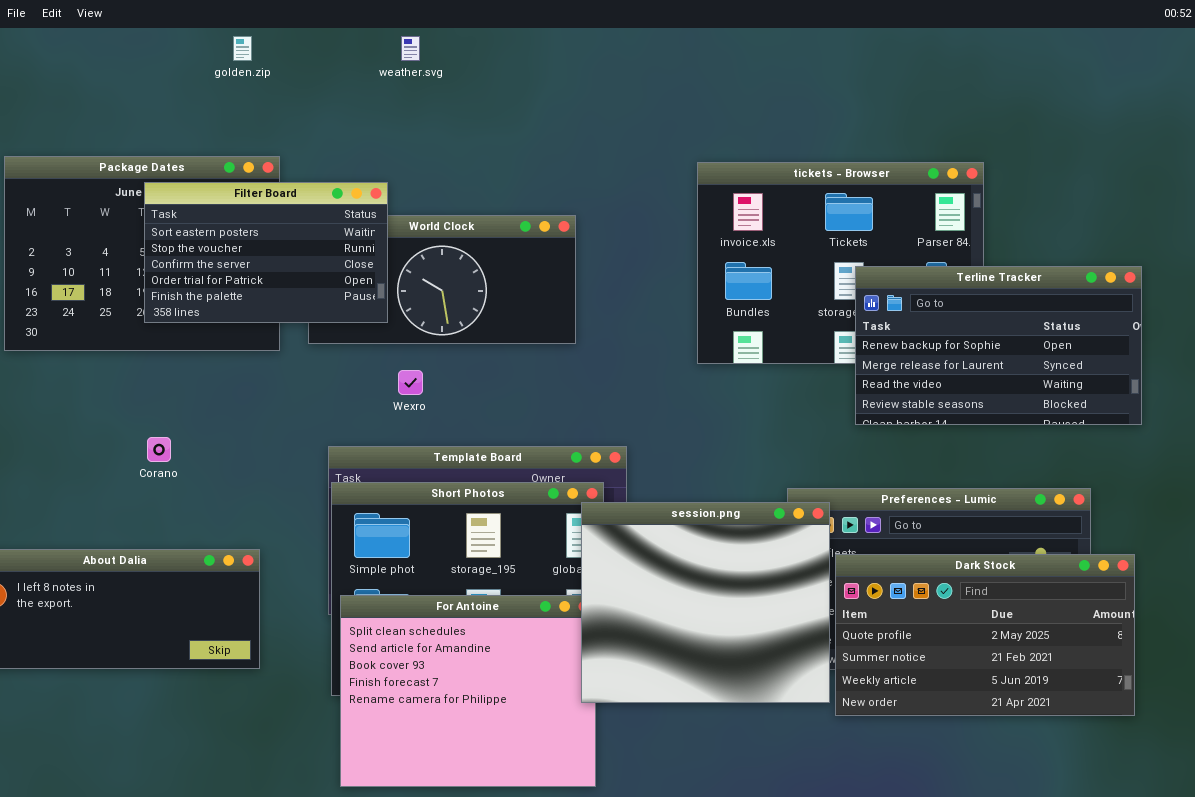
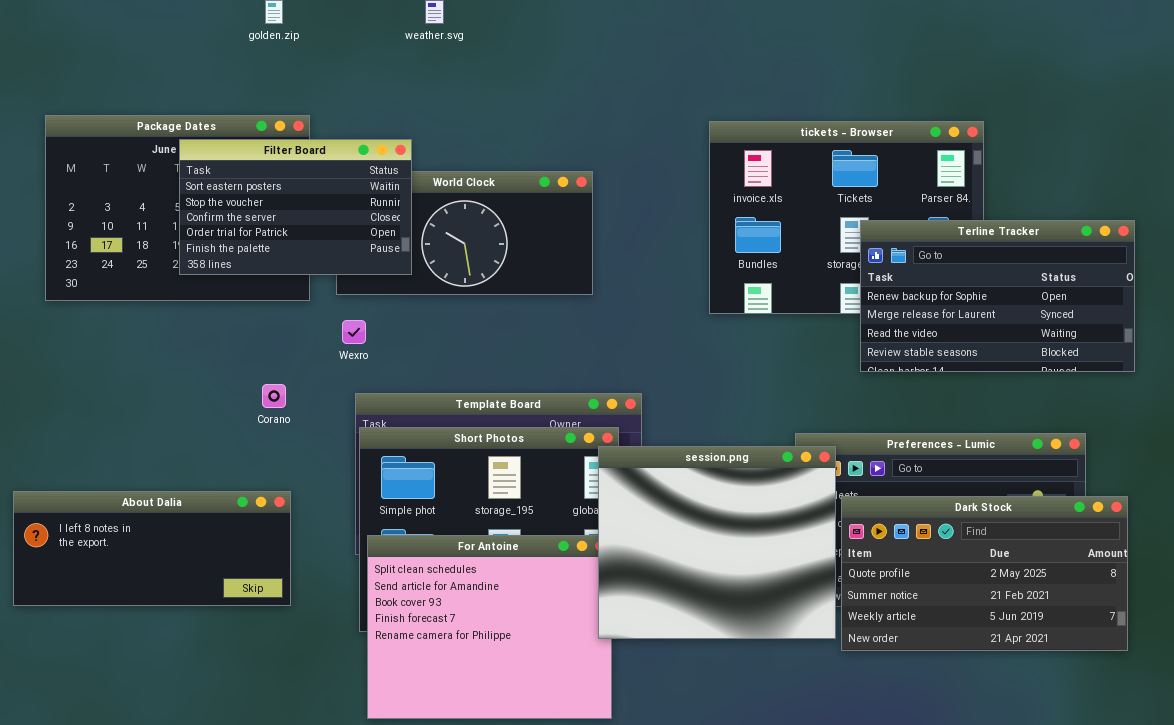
Wexro: [398,370,423,395] -> [342,320,366,344], moved
Corano: [147,437,171,462] -> [262,384,286,408], moved

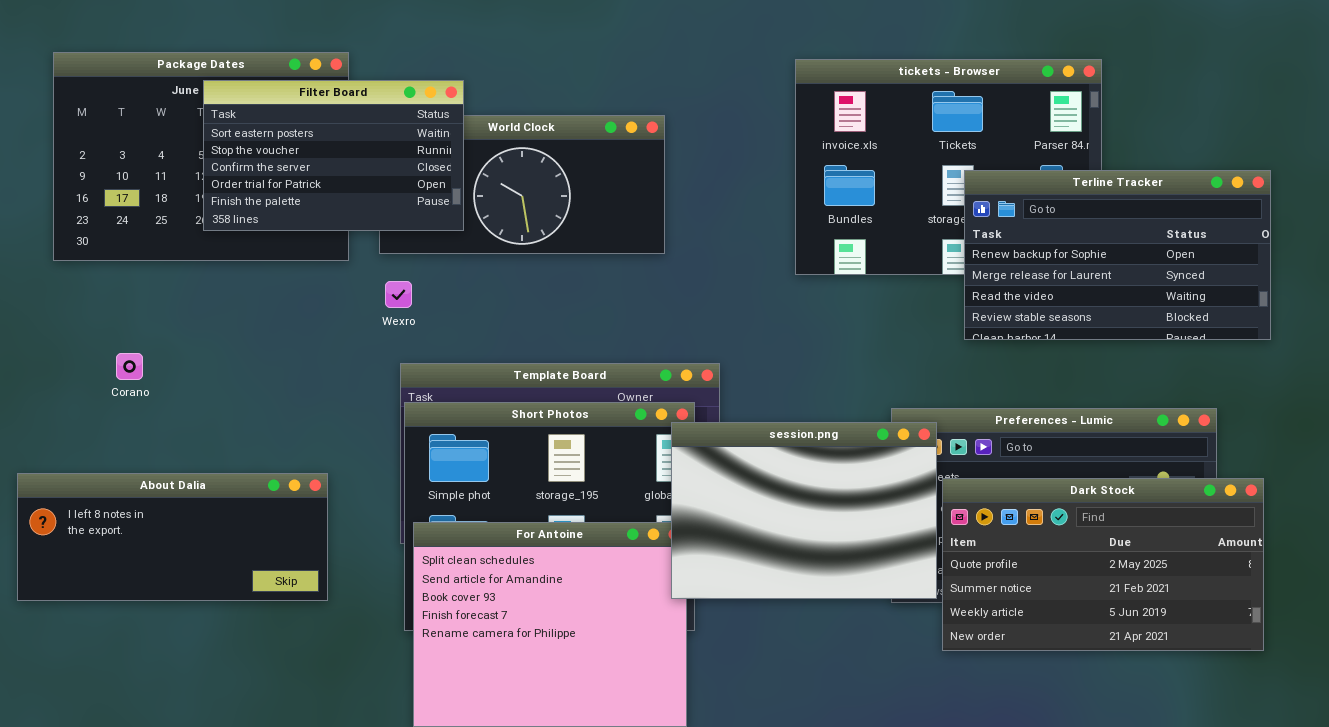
Corano: [262,384,286,408] -> [116,353,143,380], moved
session.png: [598,446,836,639] -> [671,422,937,599], resized

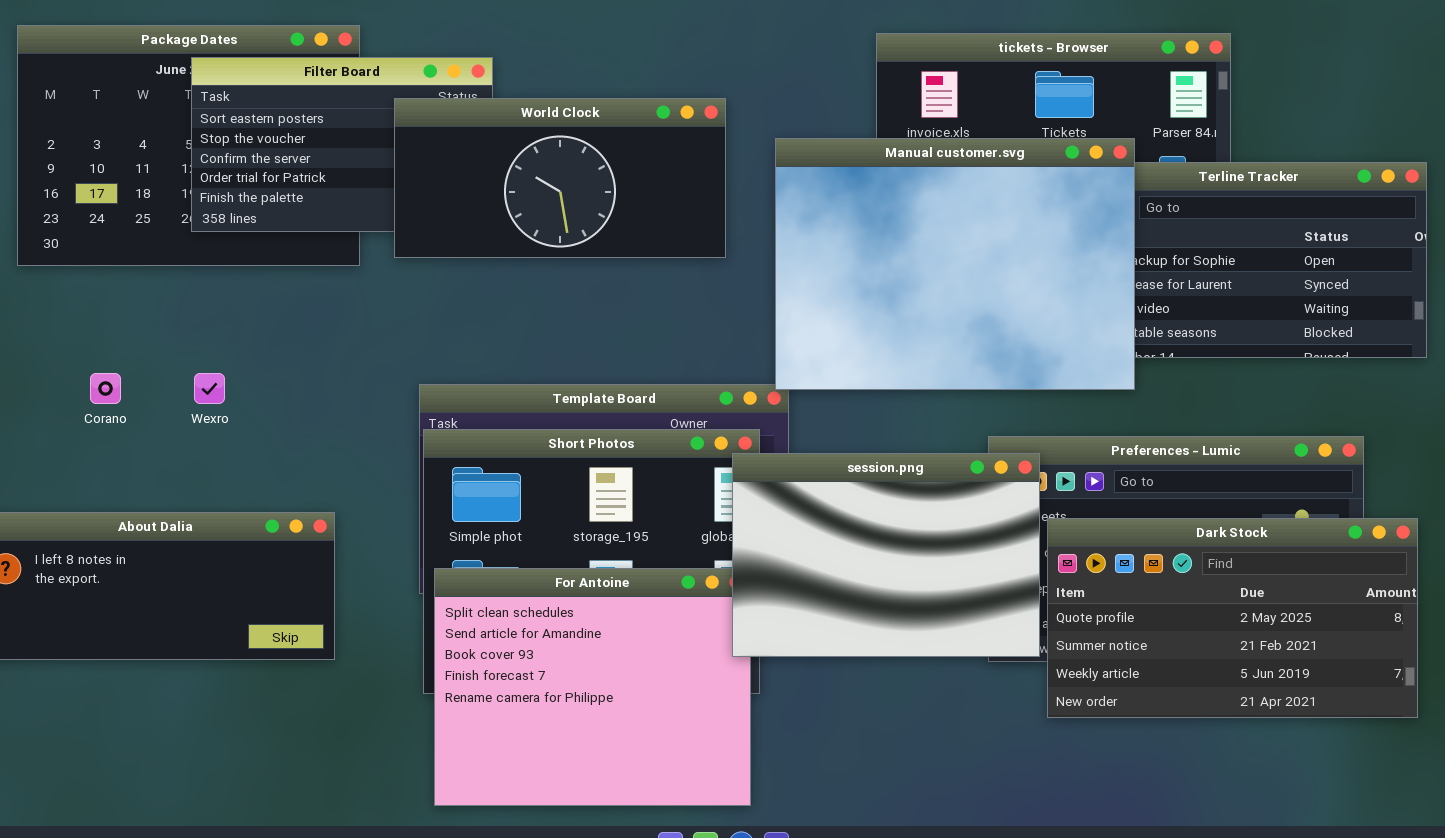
World Clock: [379,115,665,254] -> [394,98,726,258], raised
Manual customer.svg: none -> [775,138,1135,390], opened
Wexro: [385,281,412,308] -> [194,373,225,404], moved

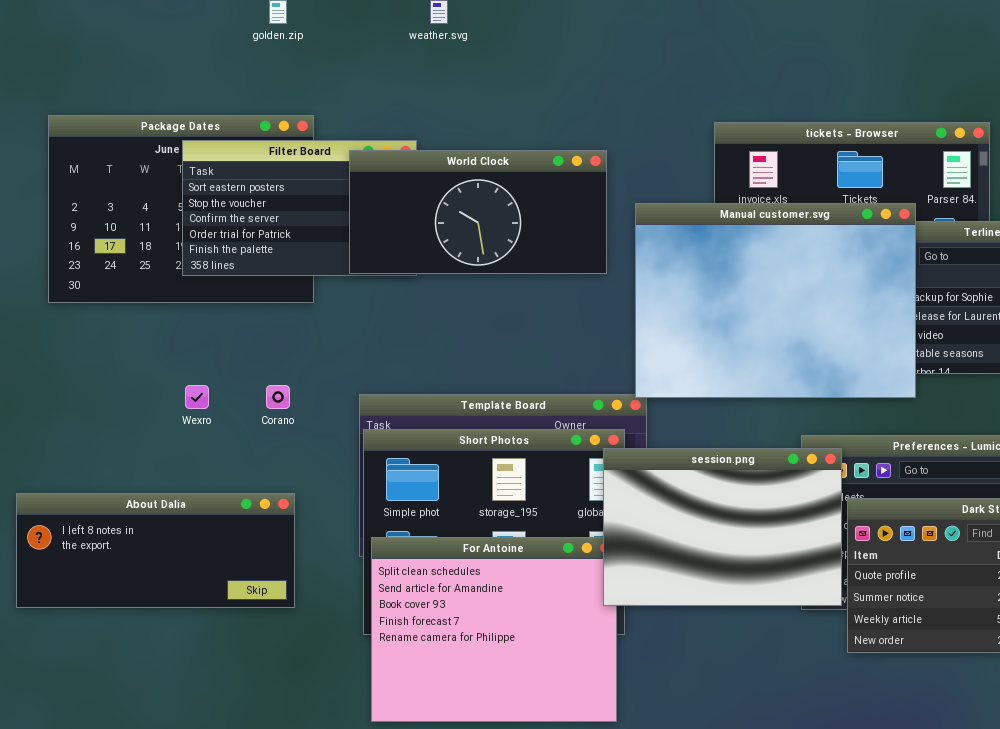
World Clock: [394,98,726,258] -> [349,150,607,274], moved
Corano: [90,373,121,404] -> [266,385,290,409], moved

